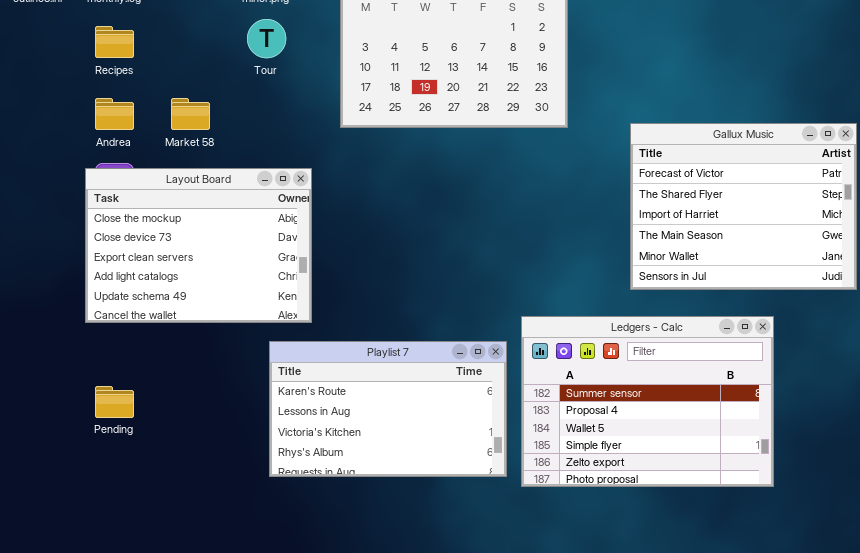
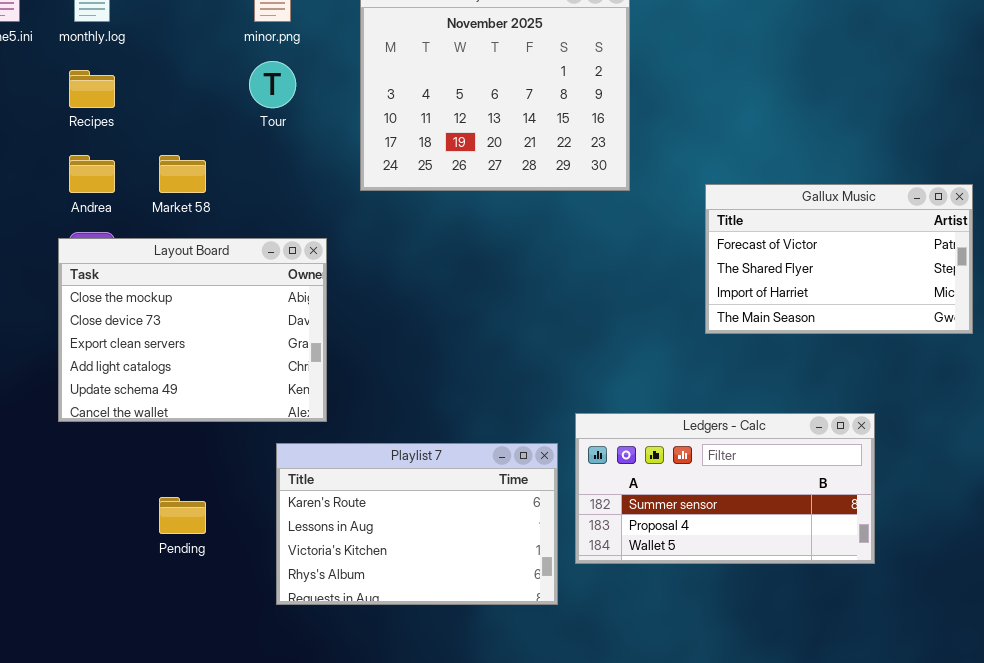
Gallux Music: [630,123,857,290] -> [705,184,973,334], resized
Ledgers - Calc: [521,316,774,487] -> [575,413,875,564], resized
Pending: [95,386,134,418] -> [159,497,206,534], moved

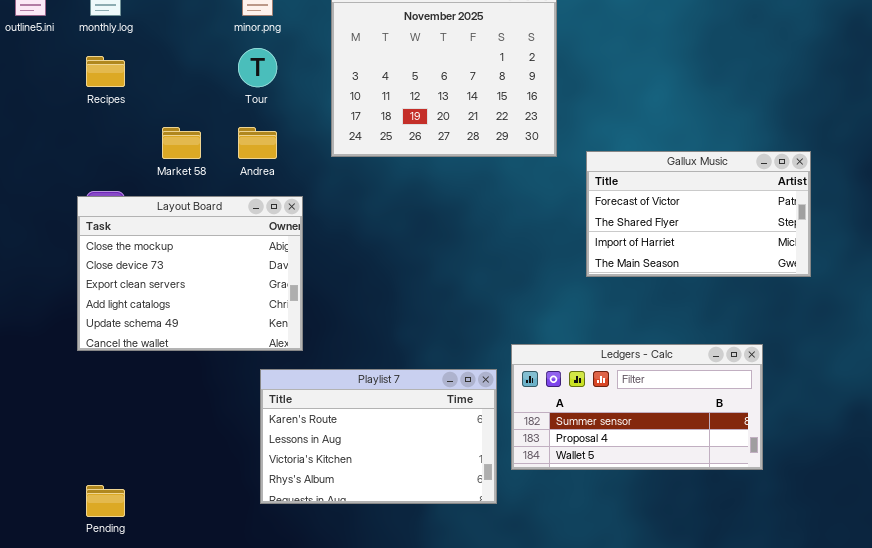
Andrea: [69,155,115,193] -> [238,127,277,159], moved
Gallux Music: [705,184,973,334] -> [586,151,811,277], moved
Pending: [159,497,206,534] -> [86,485,125,517], moved

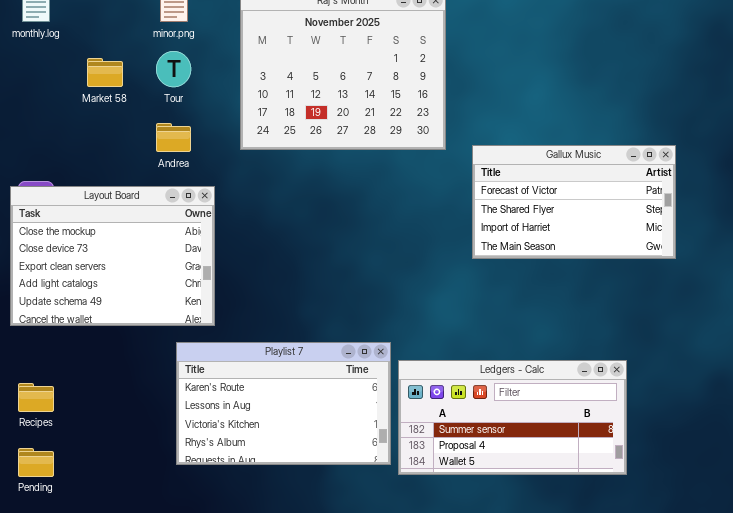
Recipes: [86,56,125,87] -> [18,383,54,412], moved
Market 58: [162,127,201,159] -> [87,58,123,87], moved
Ledgers - Calc: [511,344,763,470] -> [398,360,627,475], moved

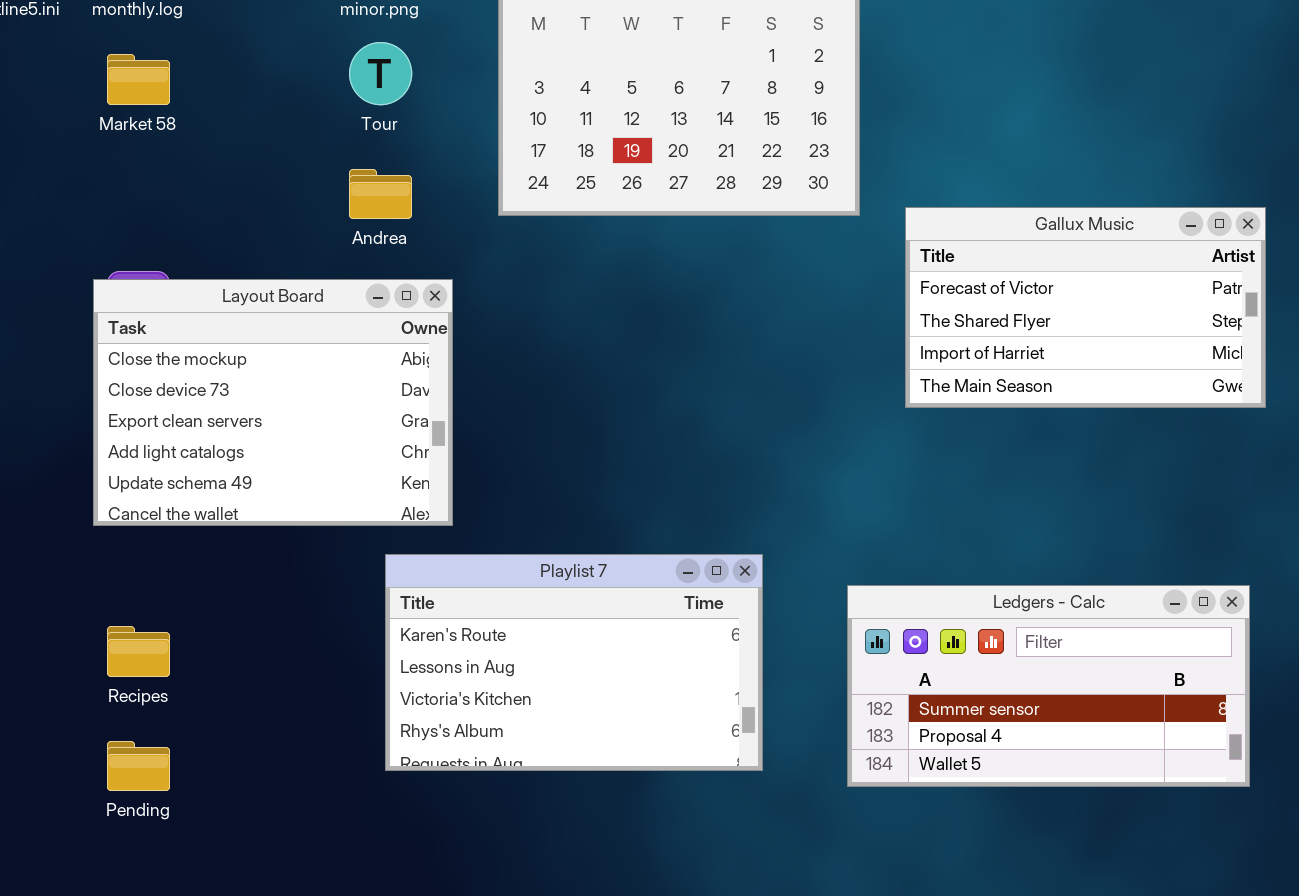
Market 58: [87,58,123,87] -> [107,54,170,105], moved
Ledgers - Calc: [398,360,627,475] -> [847,585,1250,787], moved

